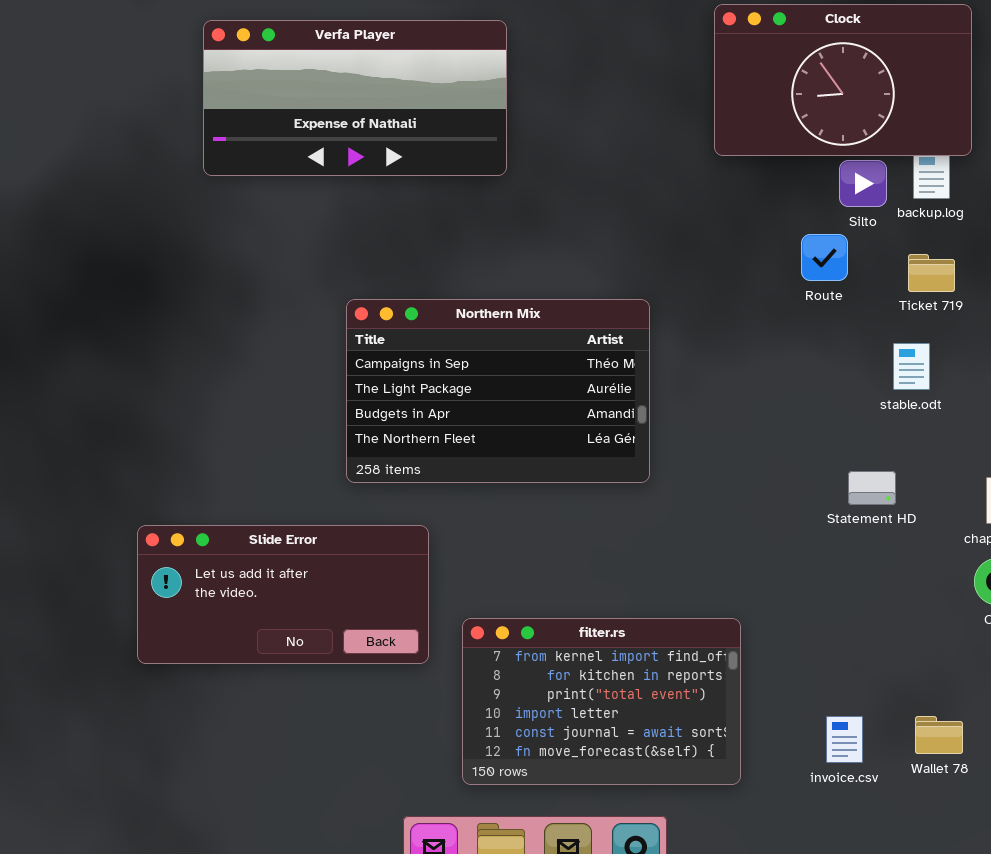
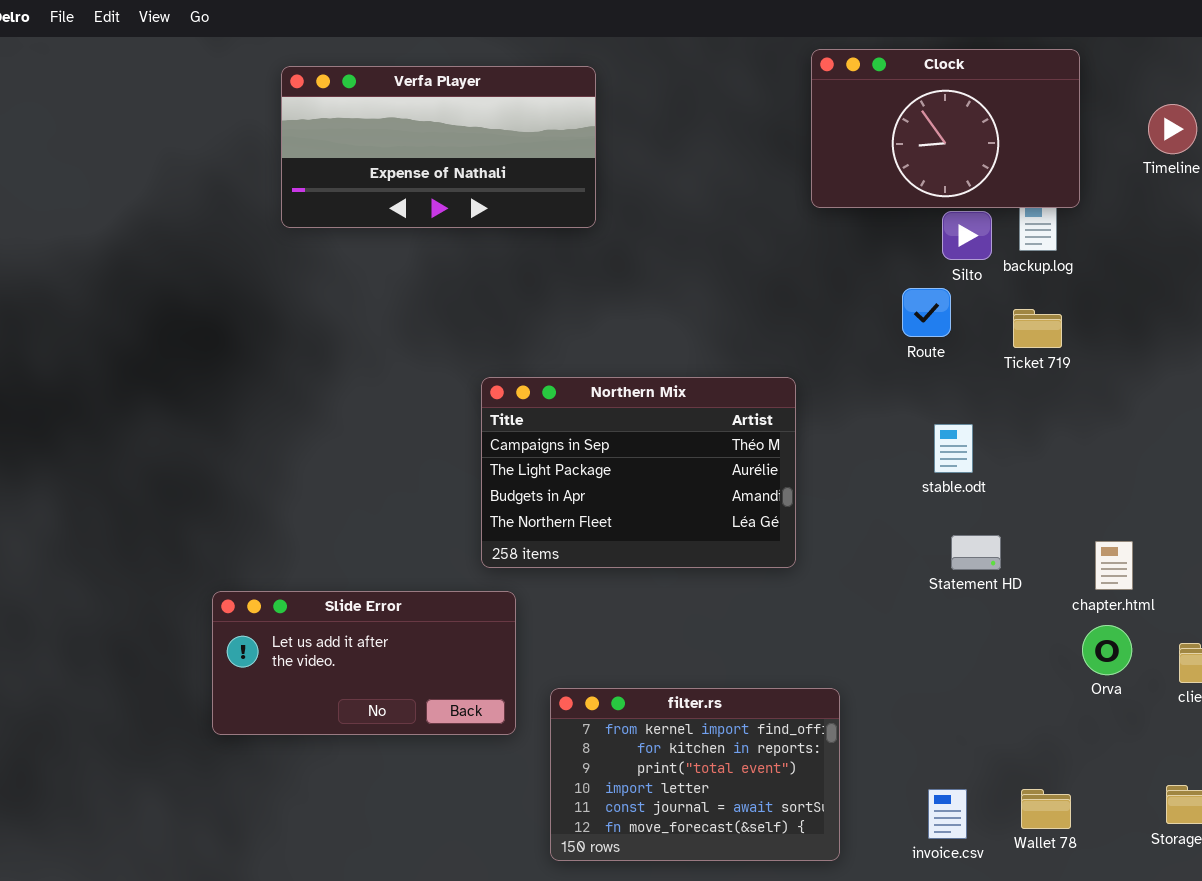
Northern Mix: [346,299,650,483] -> [481,377,796,568], moved
stable.odt: [893,343,930,390] -> [934,424,973,473], moved

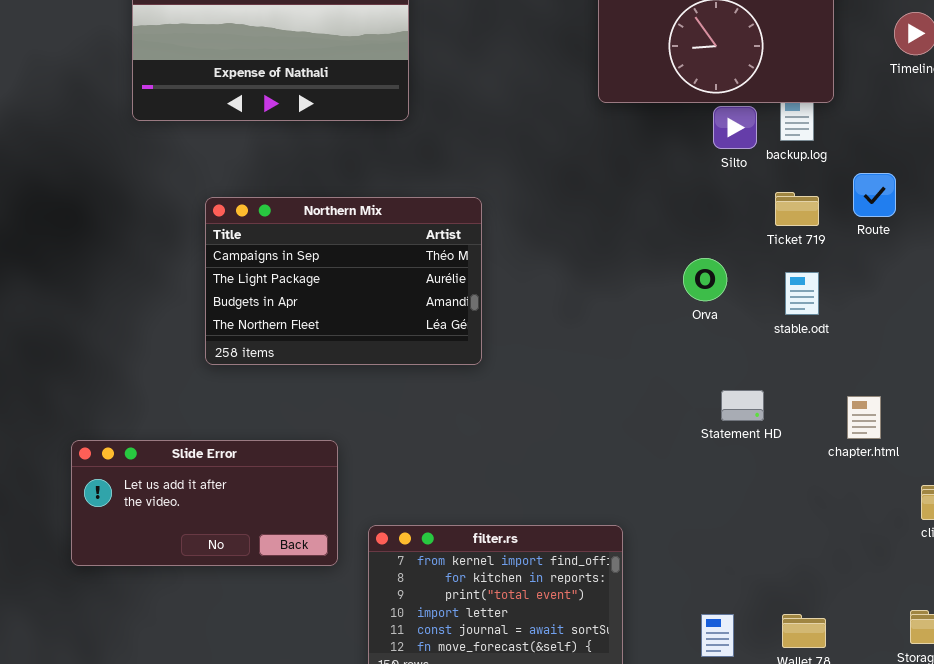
Route: [902,288,951,337] -> [853,173,896,217], moved
Northern Mix: [481,377,796,568] -> [205,197,482,365], moved
stable.odt: [934,424,973,473] -> [785,272,819,315], moved
Orva: [1082,625,1132,675] -> [683,258,727,301], moved

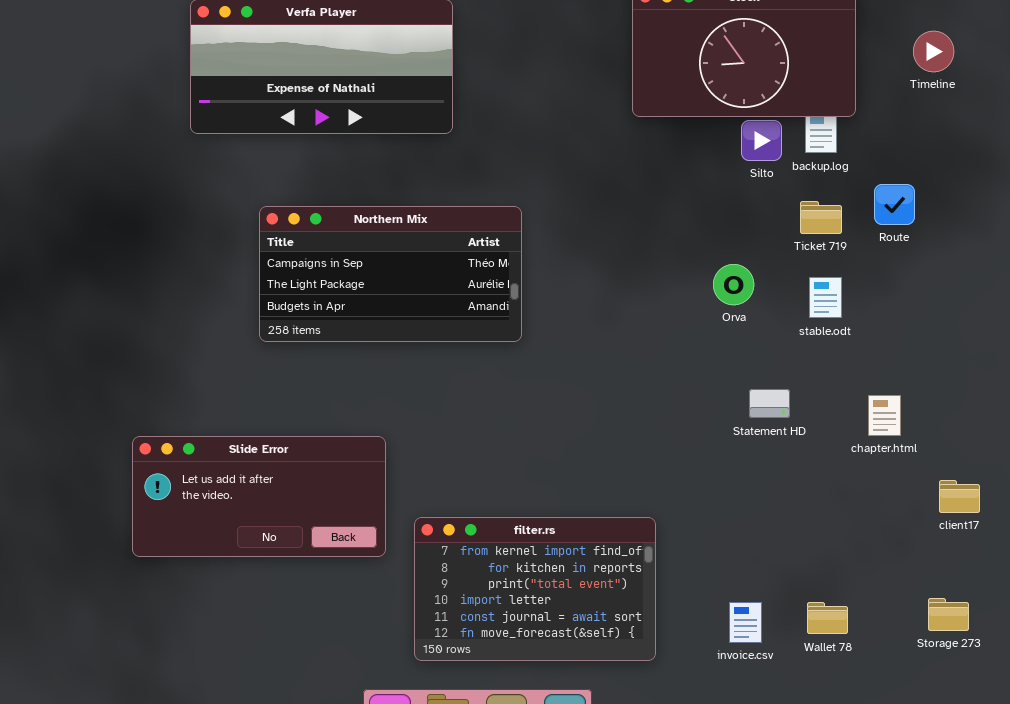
Northern Mix: [205,197,482,365] -> [259,206,522,342], resized

